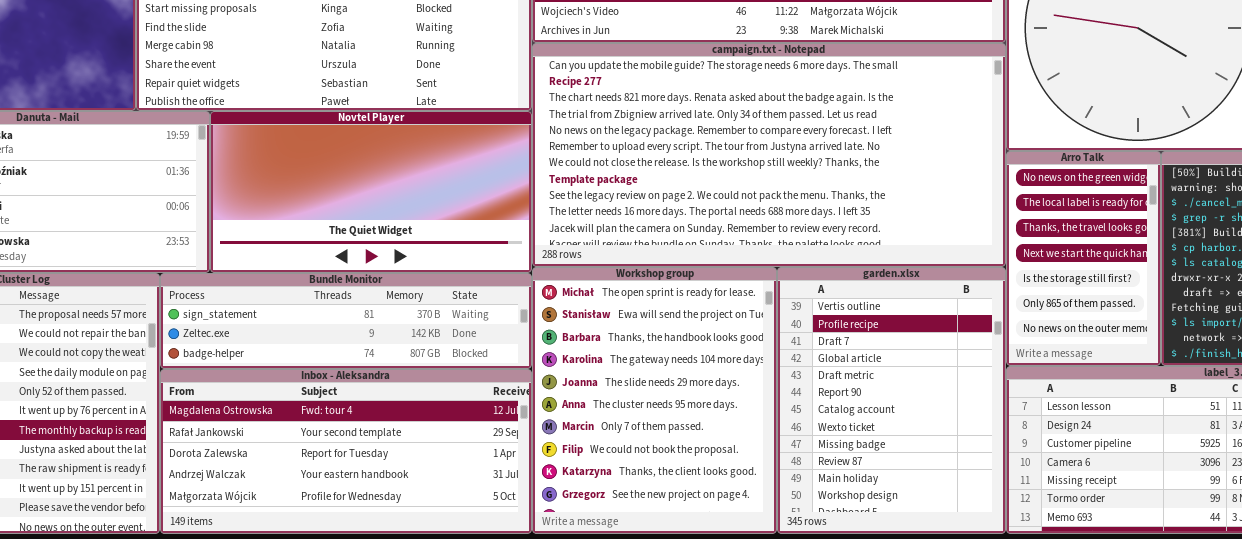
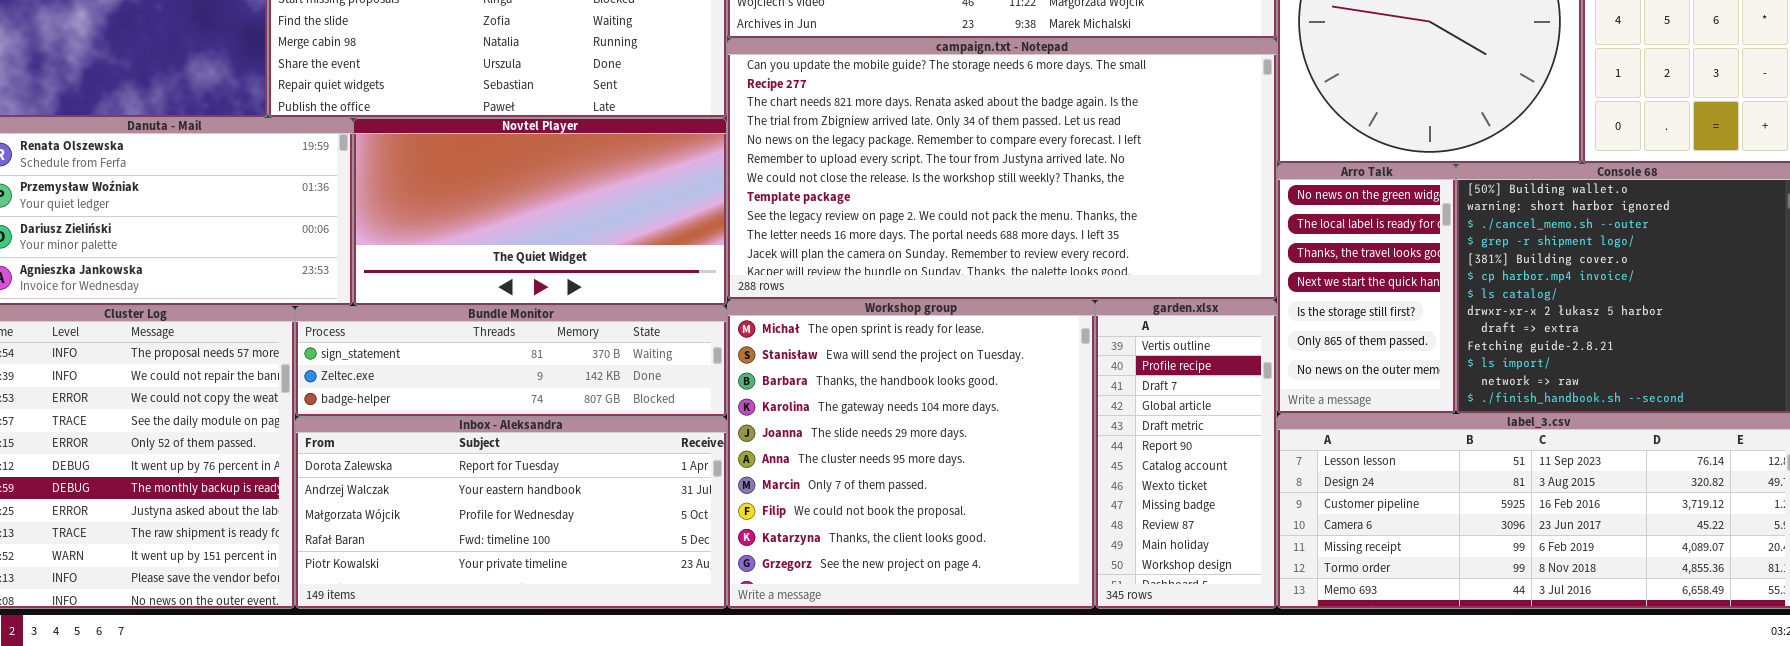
Workshop group: [532,267,777,534] -> [727,300,1095,609], resized
garden.xlsx: [777,267,1006,534] -> [1095,300,1277,609], resized
Inbox - Aleksandra: [160,369,532,534] -> [295,417,727,609], scrolled down 2 rows

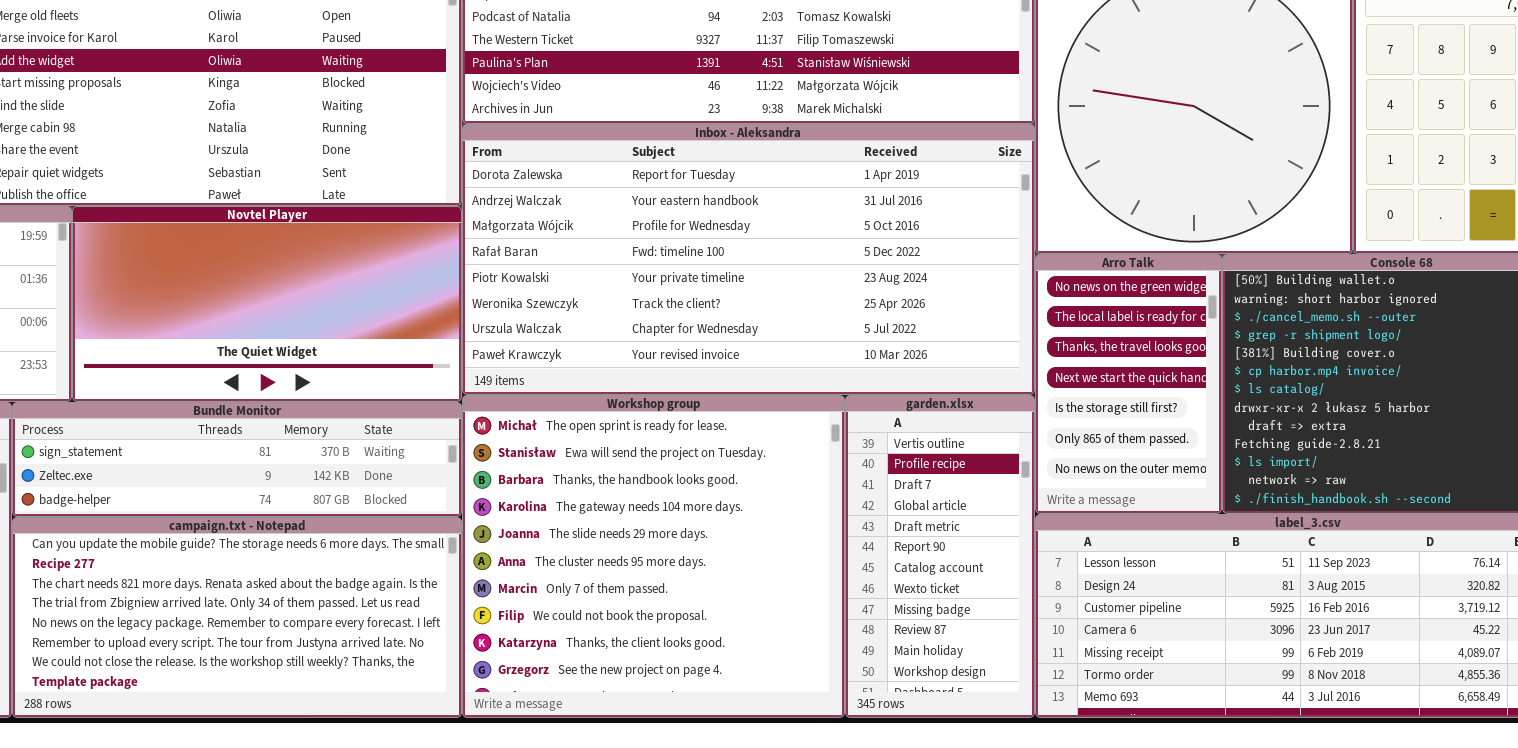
campaign.txt - Notepad: [727,39,1277,300] -> [12,517,462,718], moved, resized
Inbox - Aleksandra: [295,417,727,609] -> [462,124,1035,395], moved, resized

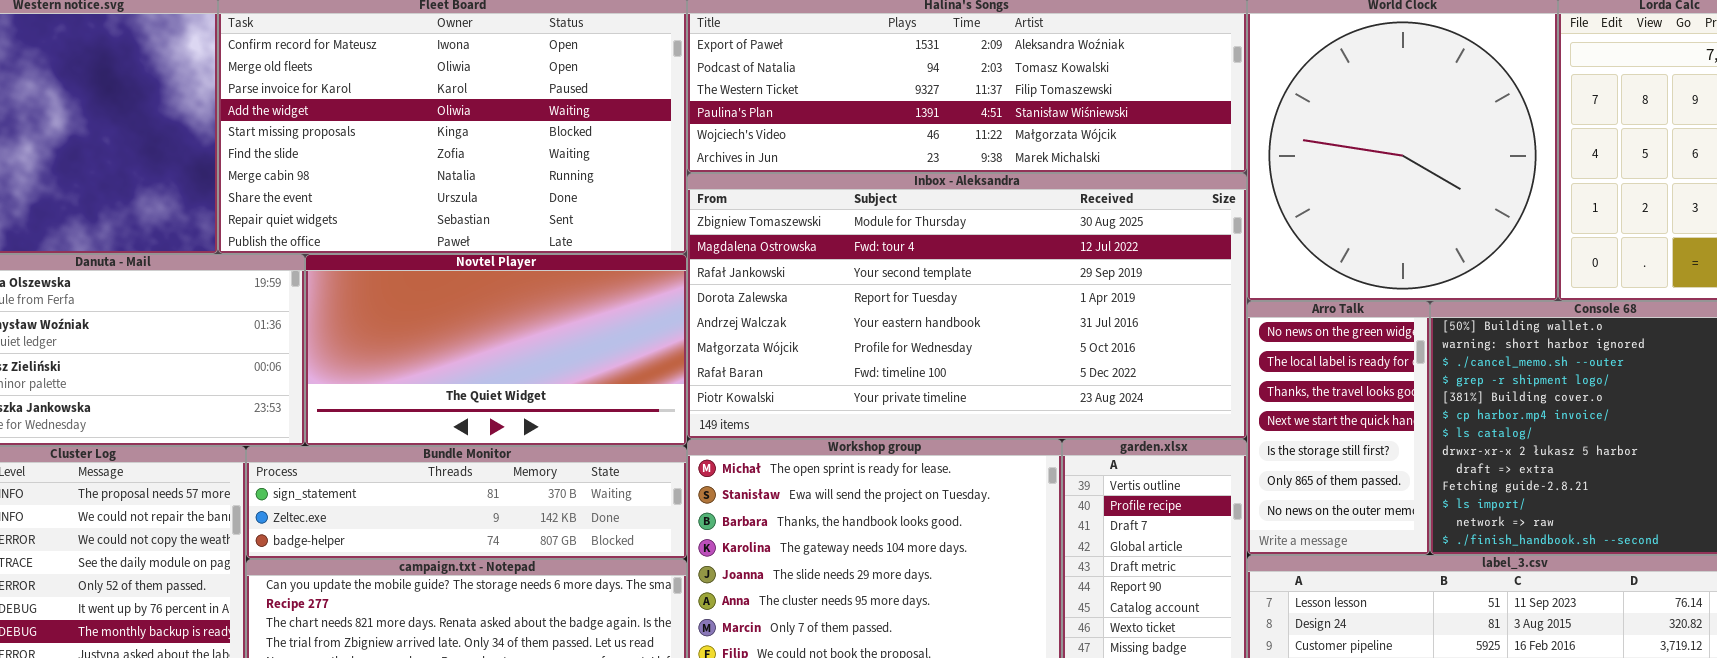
Inbox - Aleksandra: [462,124,1035,395] -> [687,173,1247,439], scrolled up 3 rows

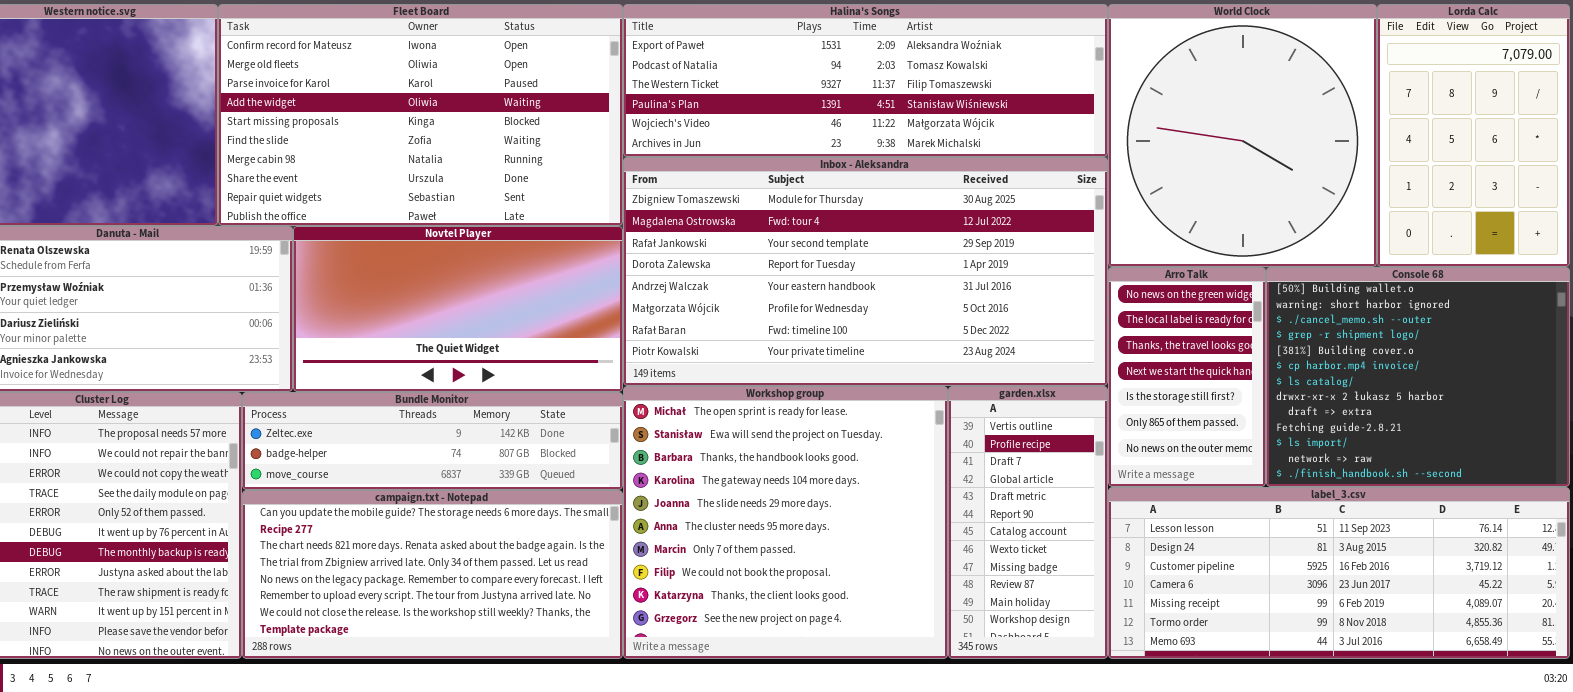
Bundle Monitor: [246,446,687,559] -> [242,392,623,490], scrolled down 1 row

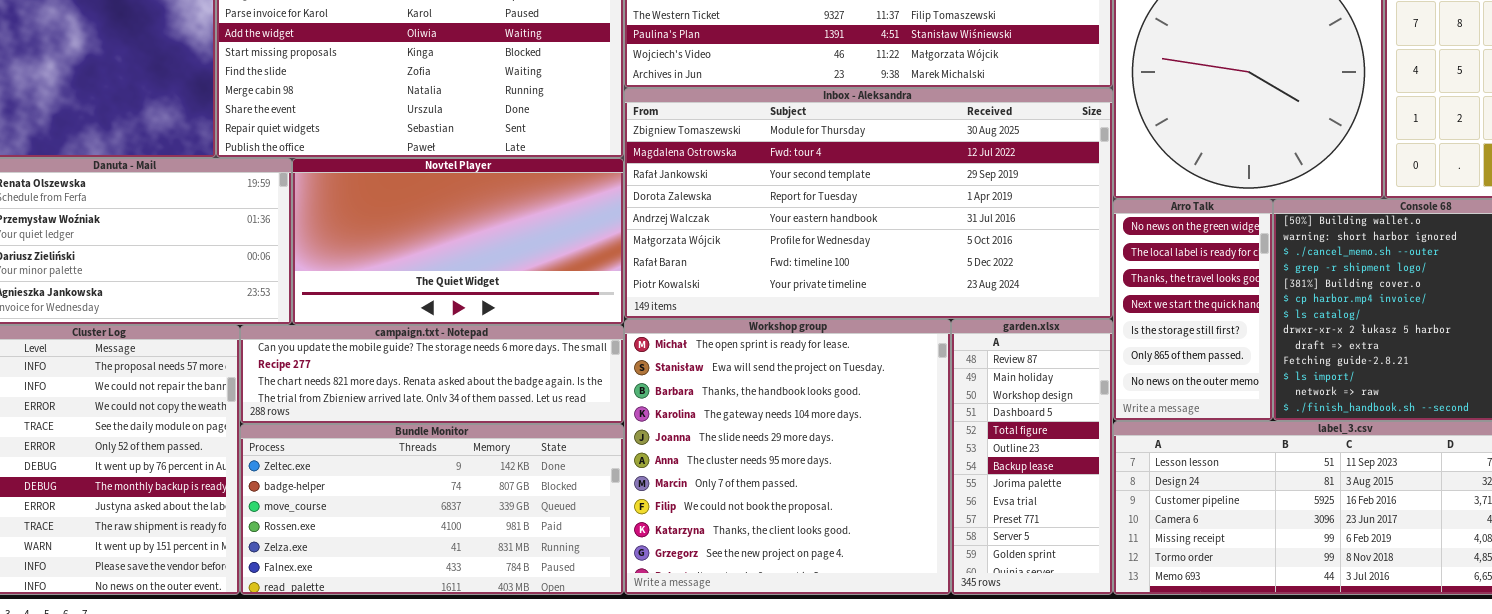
garden.xlsx: [948,386,1108,659] -> [951,319,1113,595], scrolled down 9 rows
Bundle Monitor: [242,392,623,490] -> [240,424,624,595], moved, resized
campaign.txt - Notepad: [242,490,623,659] -> [240,325,624,424], moved, resized

